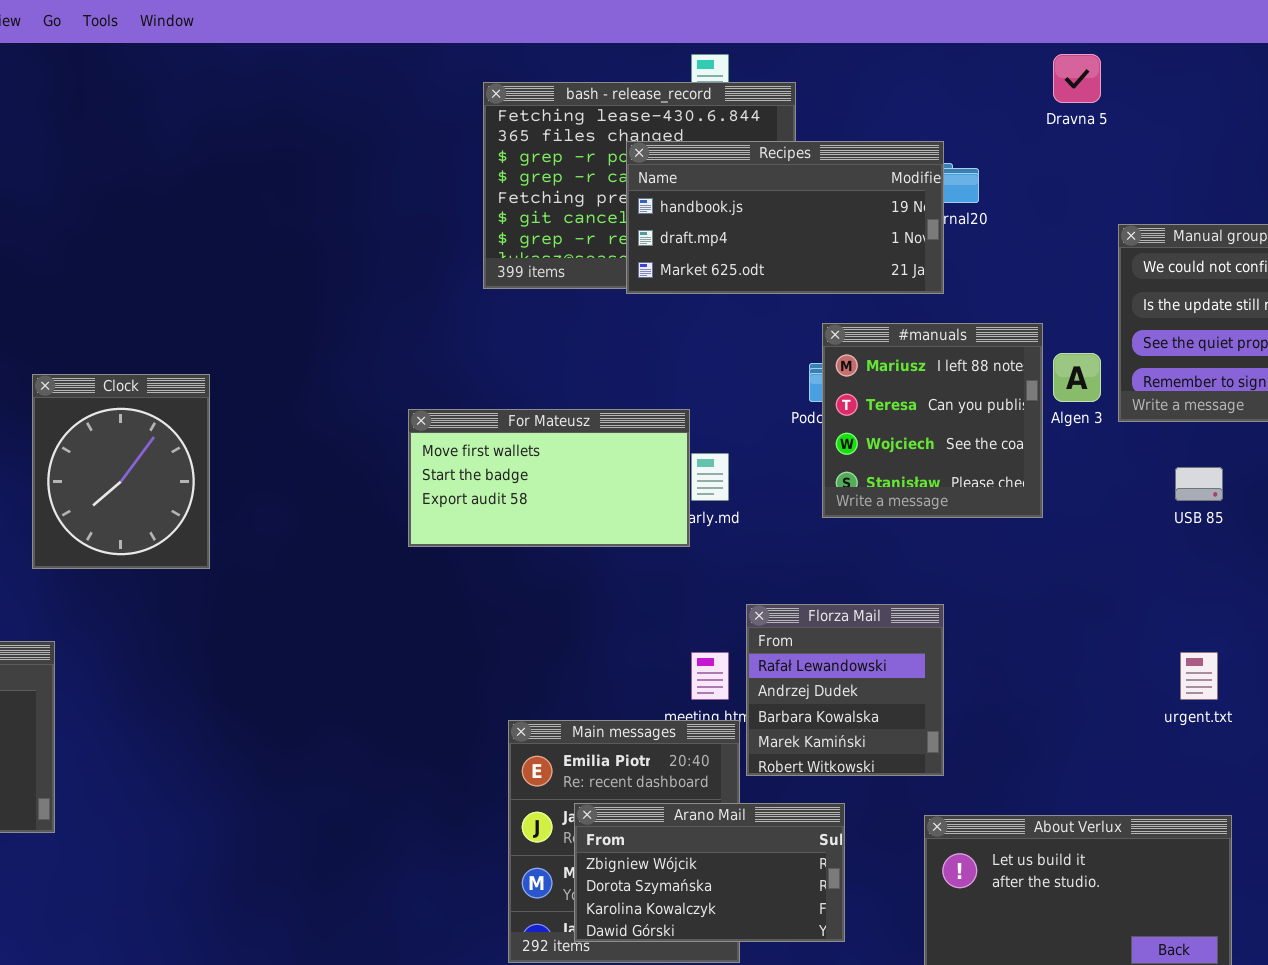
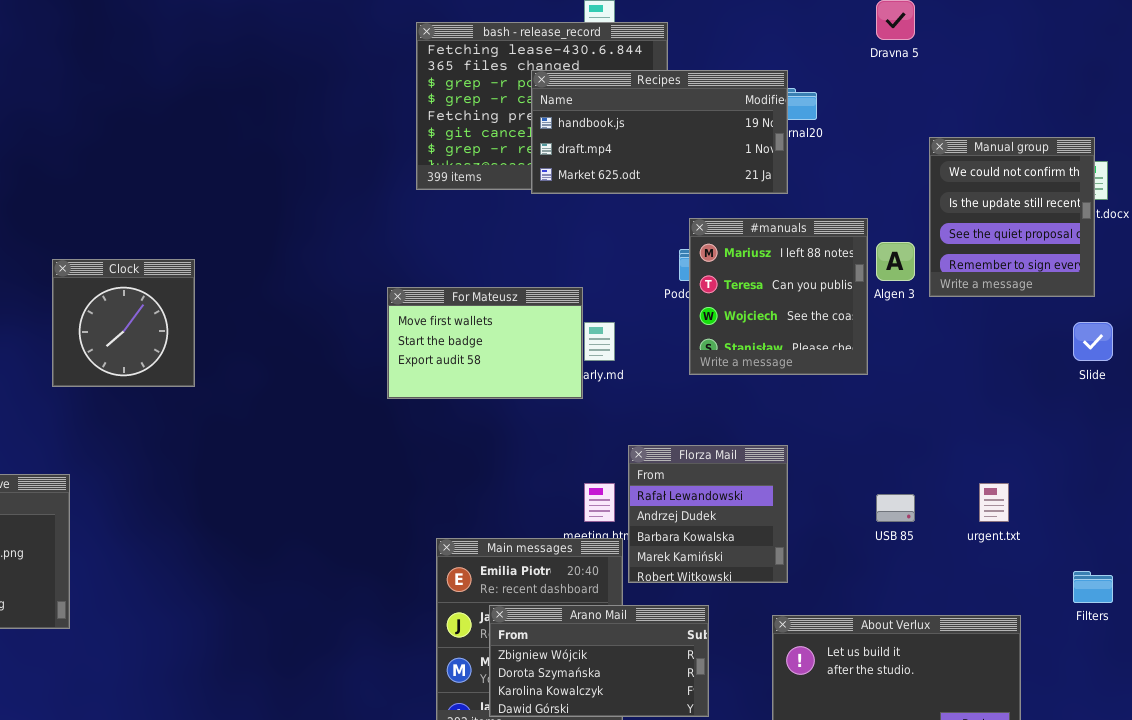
Clock: [32,374,210,569] -> [52,259,195,387], resized
For Mateusz: [408,409,690,547] -> [387,287,583,399], resized
USB 85: [1175,467,1223,501] -> [876,494,915,522], moved

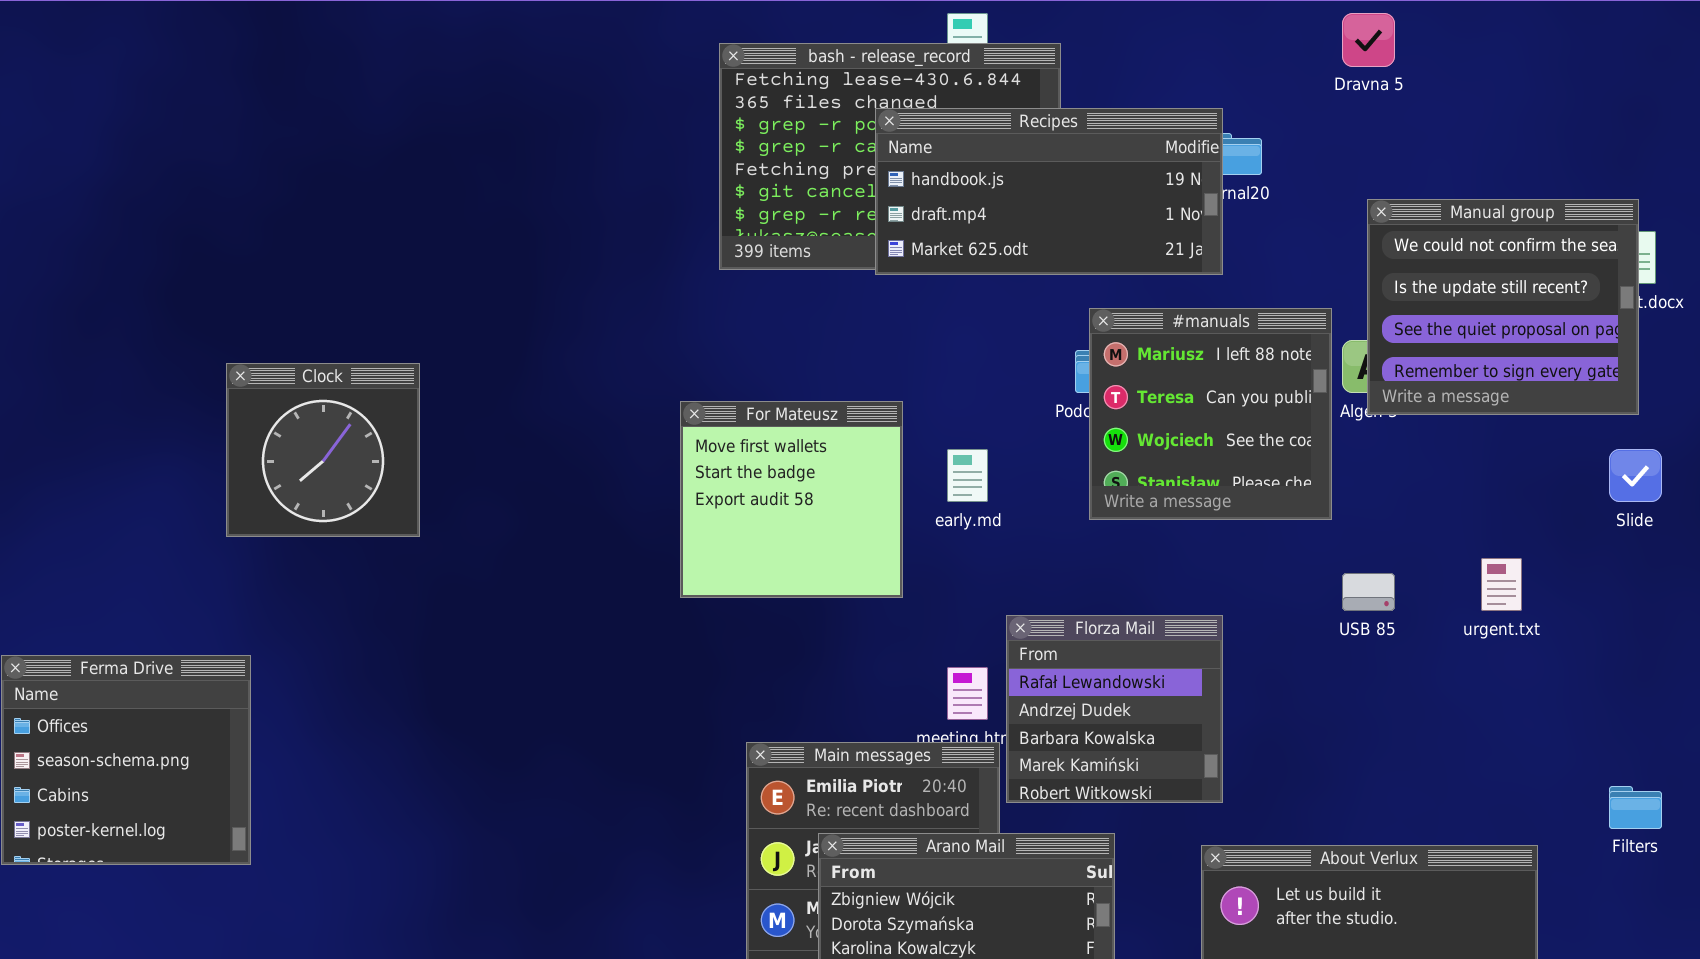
Manual group: [929,137,1095,297] -> [1367,199,1639,415], resized
For Mateusz: [387,287,583,399] -> [680,401,903,598], resized
urgent.txt: [979,483,1009,522] -> [1481,558,1522,611], moved
USB 85: [876,494,915,522] -> [1342,573,1395,611], moved

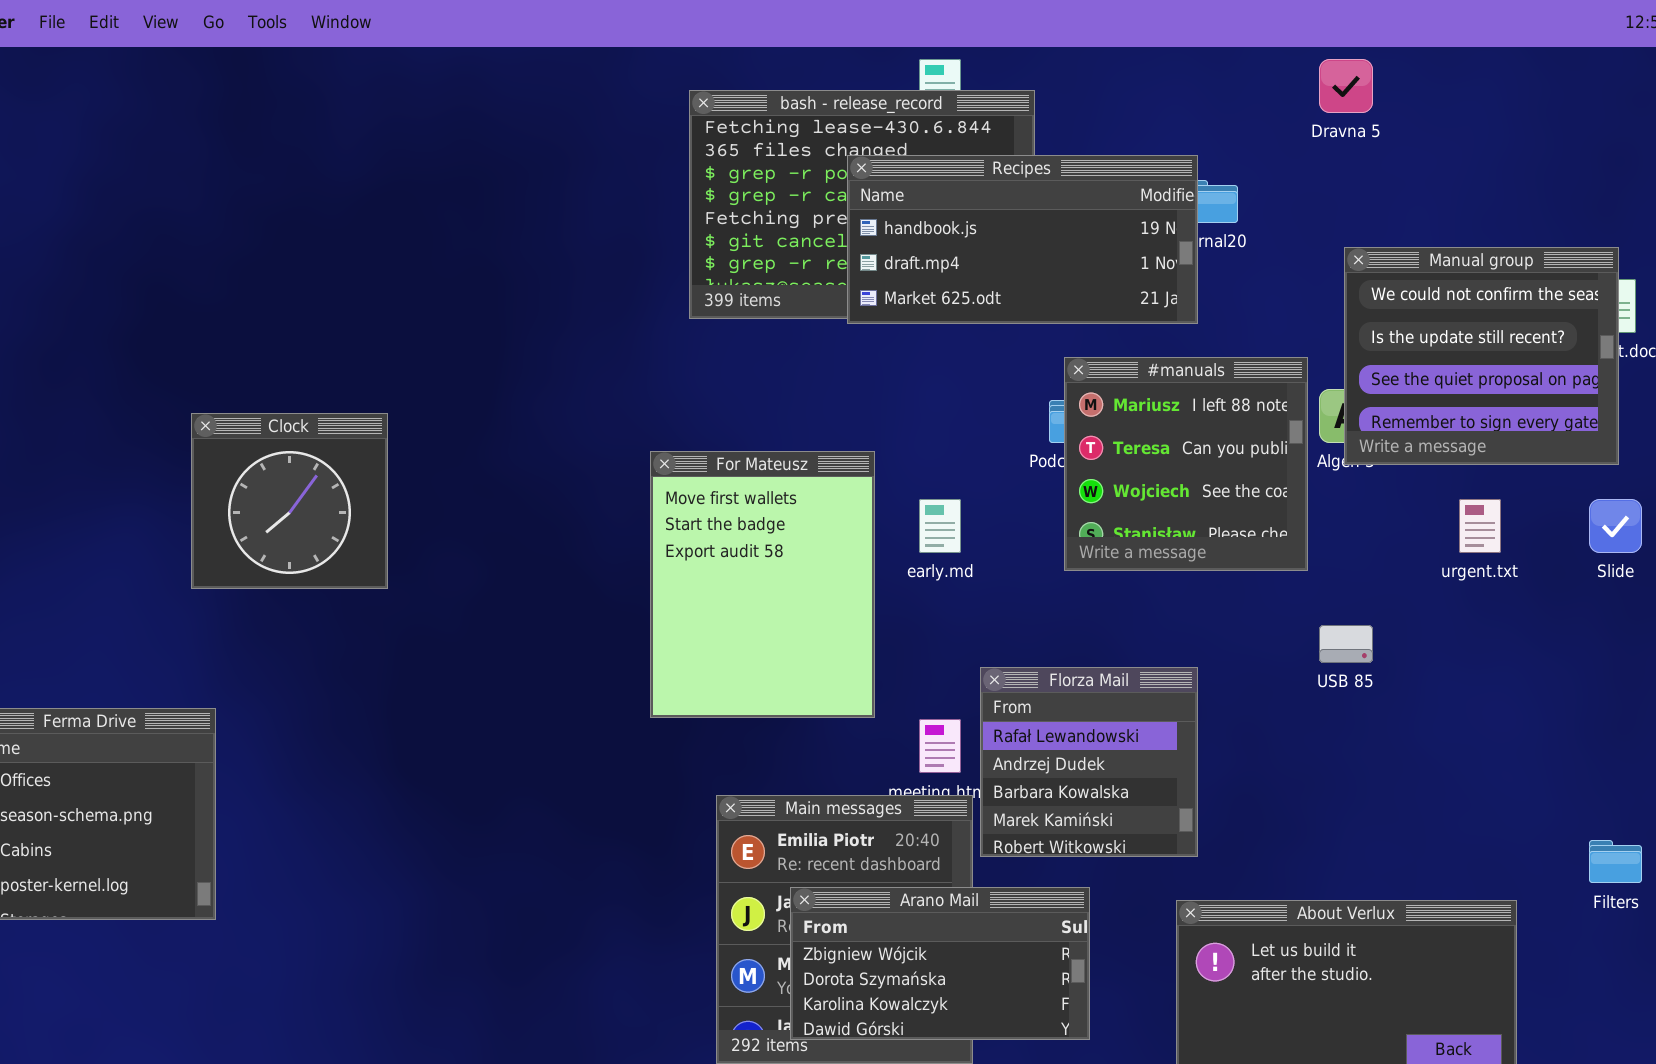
For Mateusz: [680,401,903,598] -> [650,451,875,718], resized
urgent.txt: [1481,558,1522,611] -> [1459,499,1501,553], moved

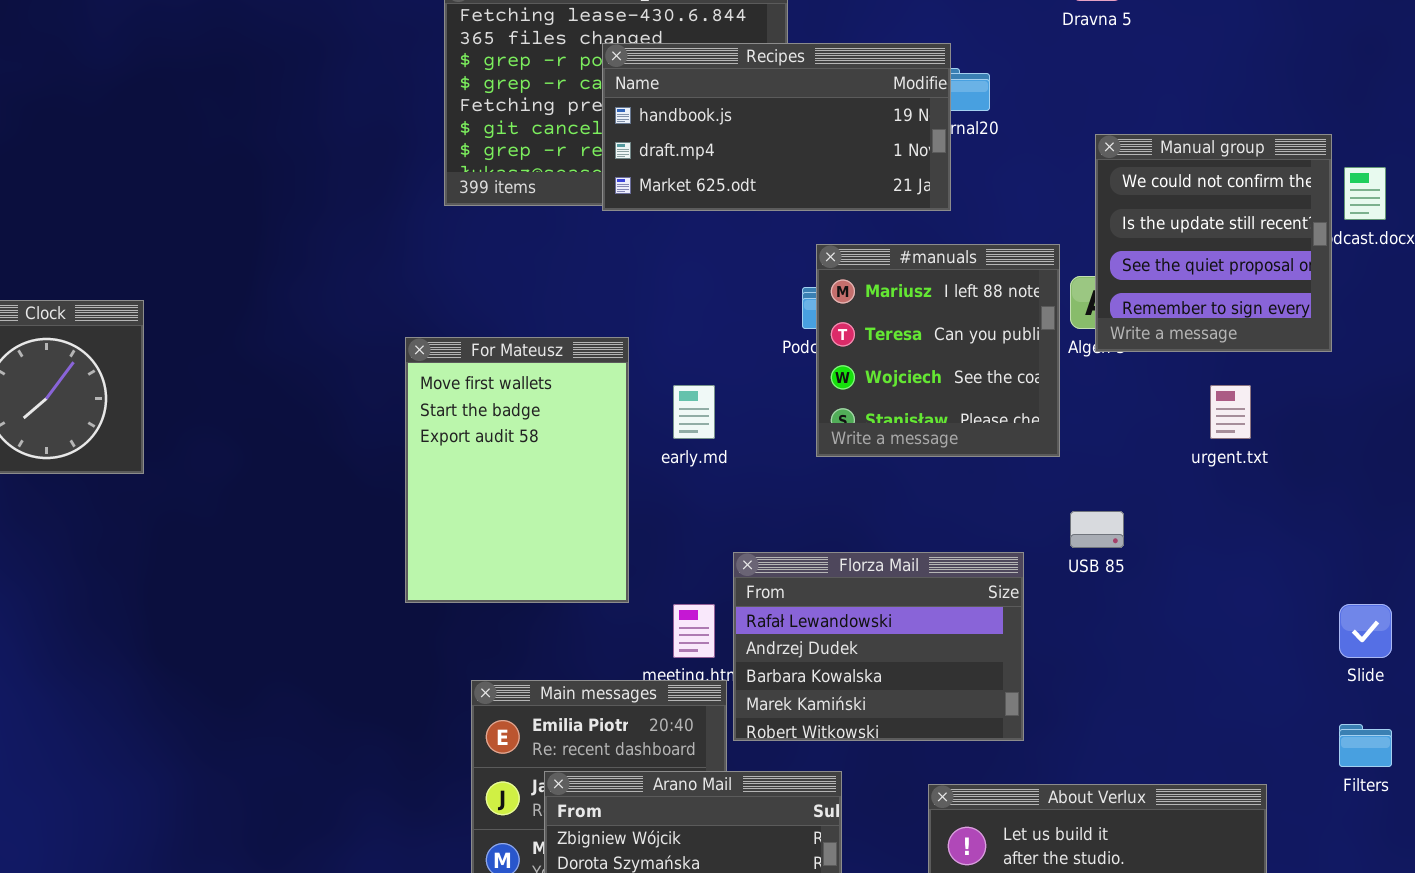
Manual group: [1344,247,1619,465] -> [1095,134,1332,352], resized
Slide: [1589,499,1642,553] -> [1339,604,1392,658], moved
Florza Mail: [980,667,1198,857] -> [733,552,1024,741], resized

